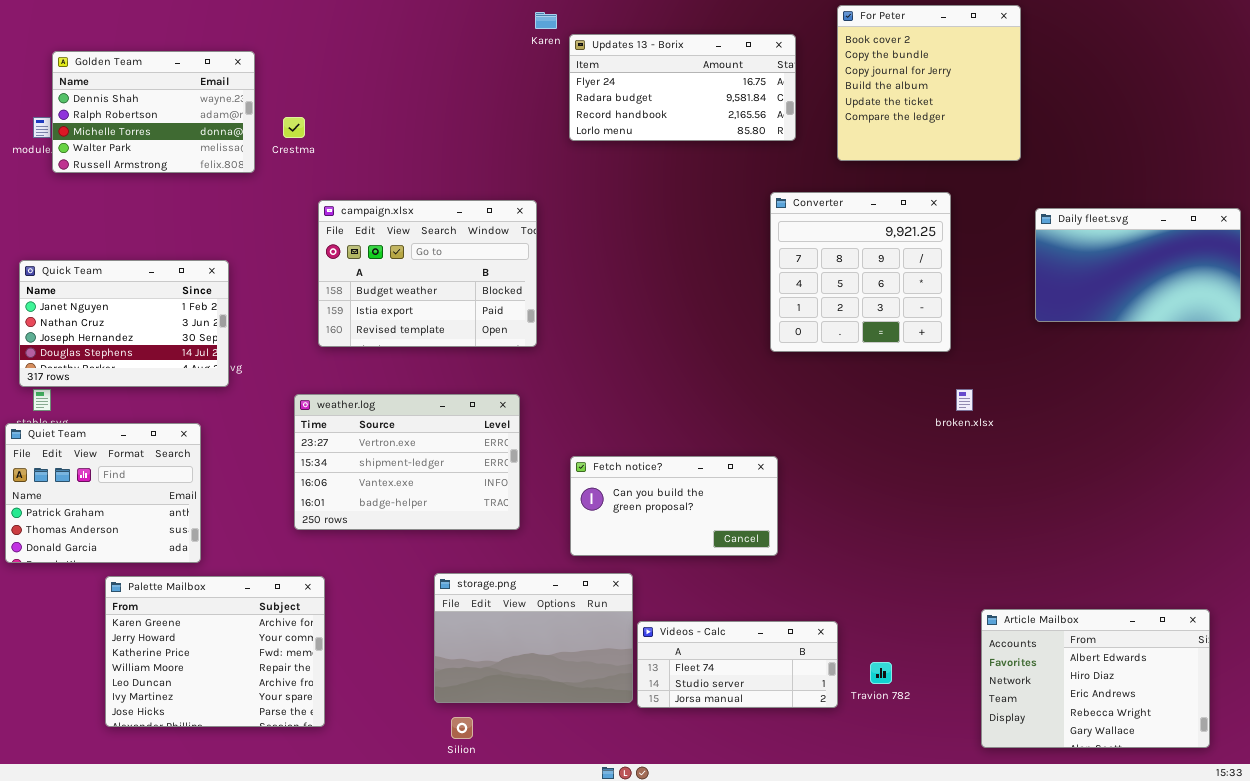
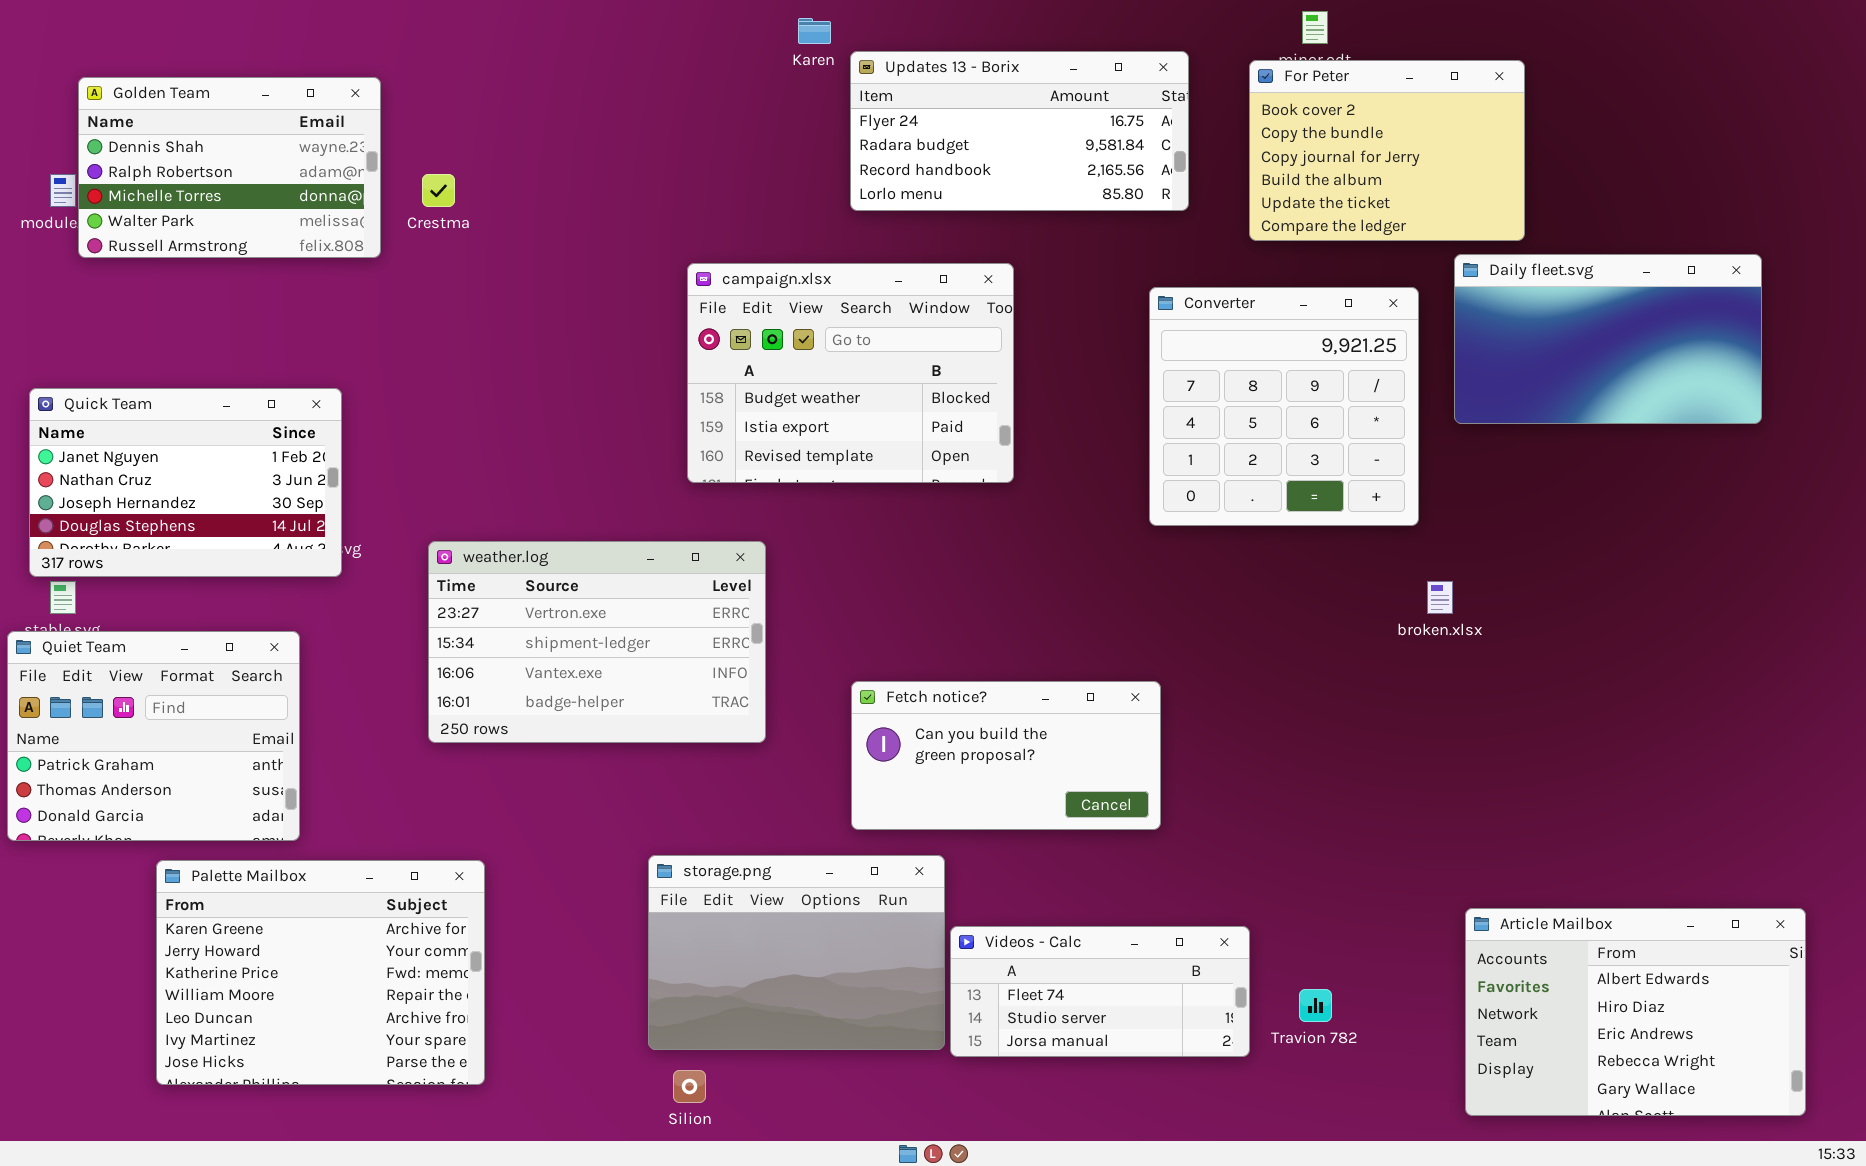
For Peter: [837,5,1021,161] -> [1249,60,1525,241], resized
campaign.xlsx: [318,200,537,347] -> [687,263,1014,483], moved
Daily fleet.svg: [1035,208,1241,322] -> [1454,254,1762,424], moved
weather.log: [294,394,520,530] -> [428,541,766,743], moved

